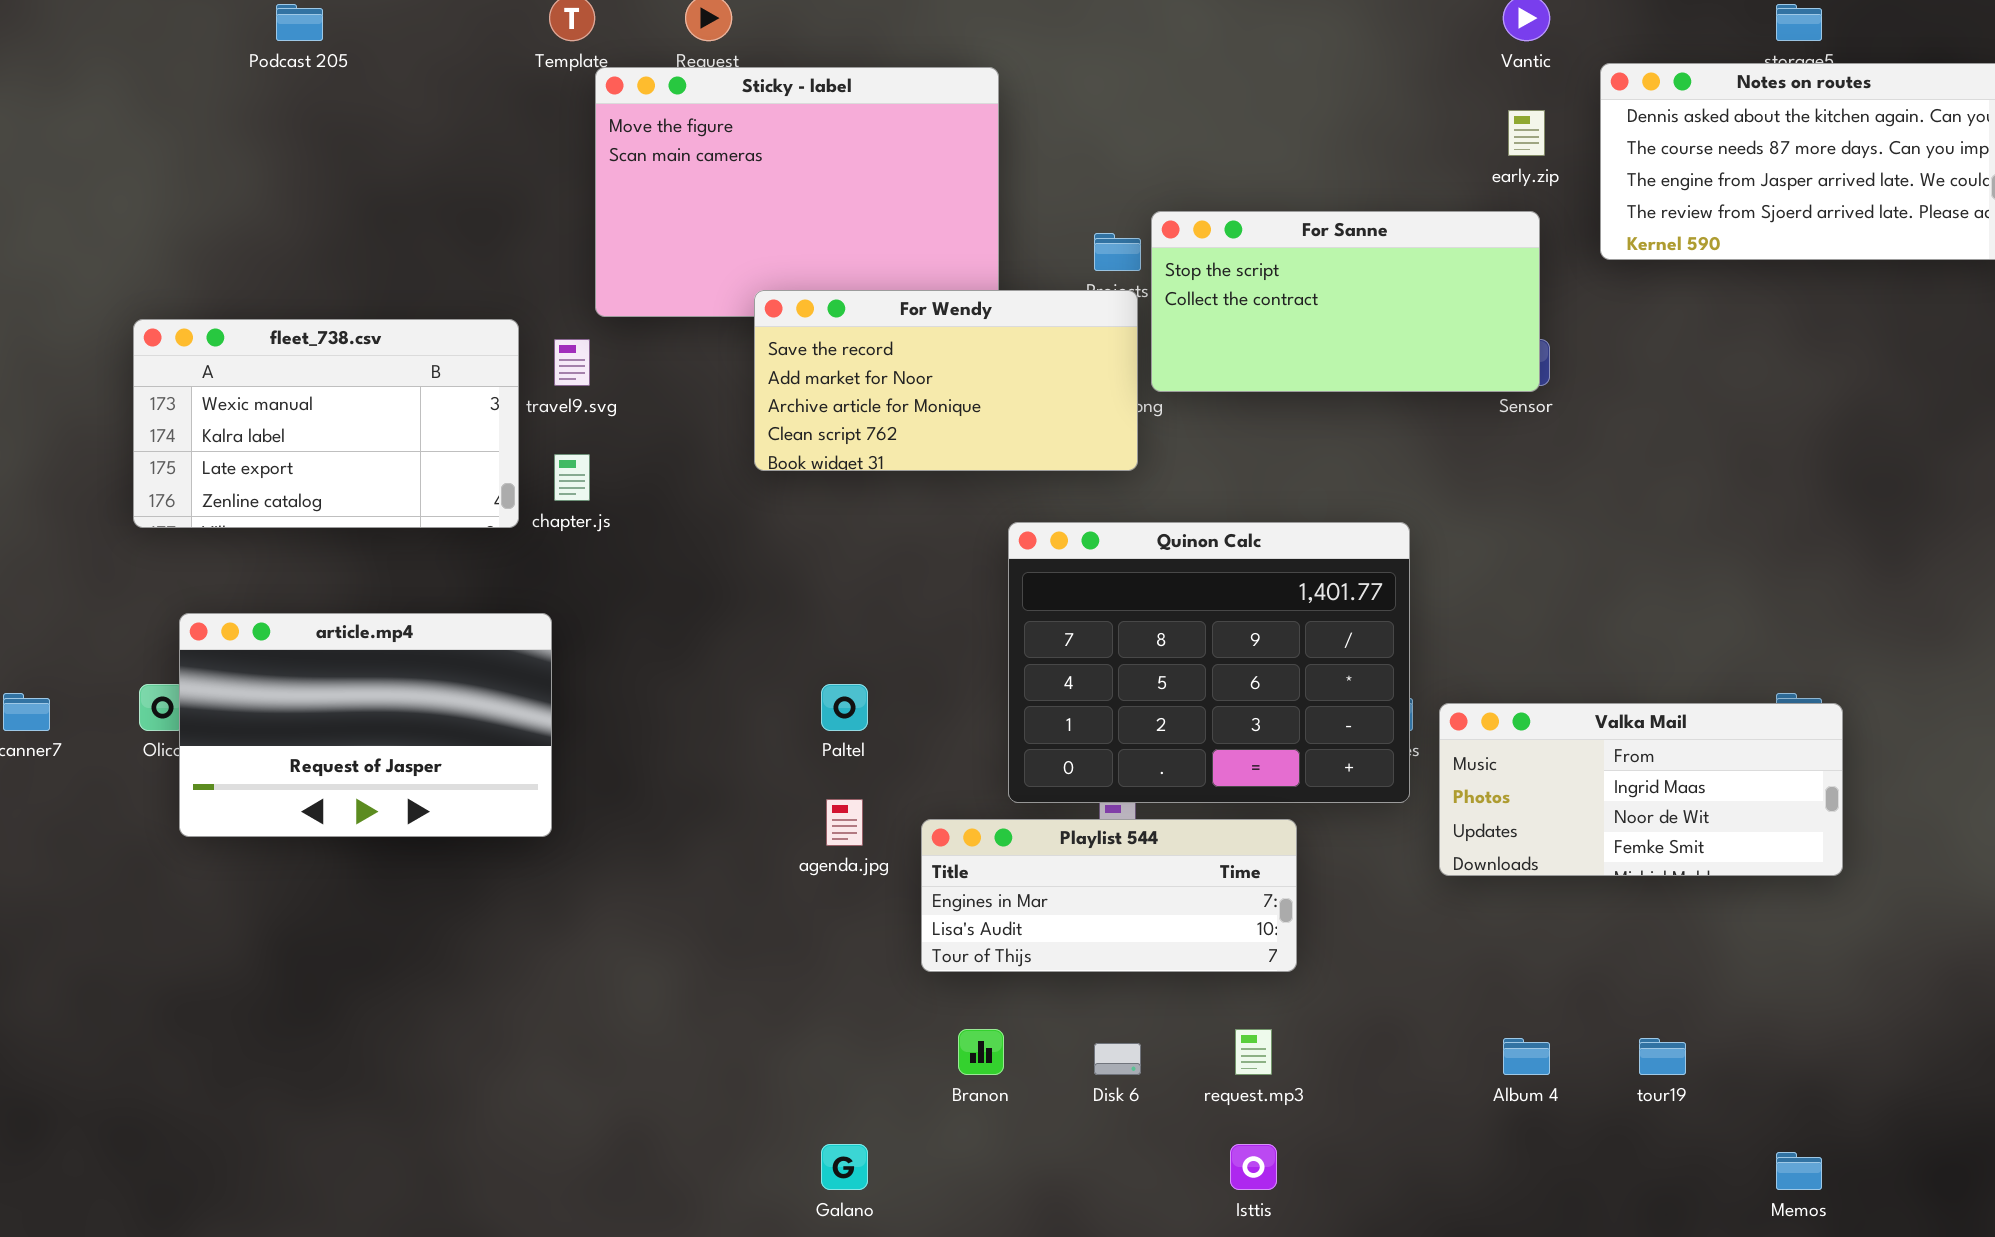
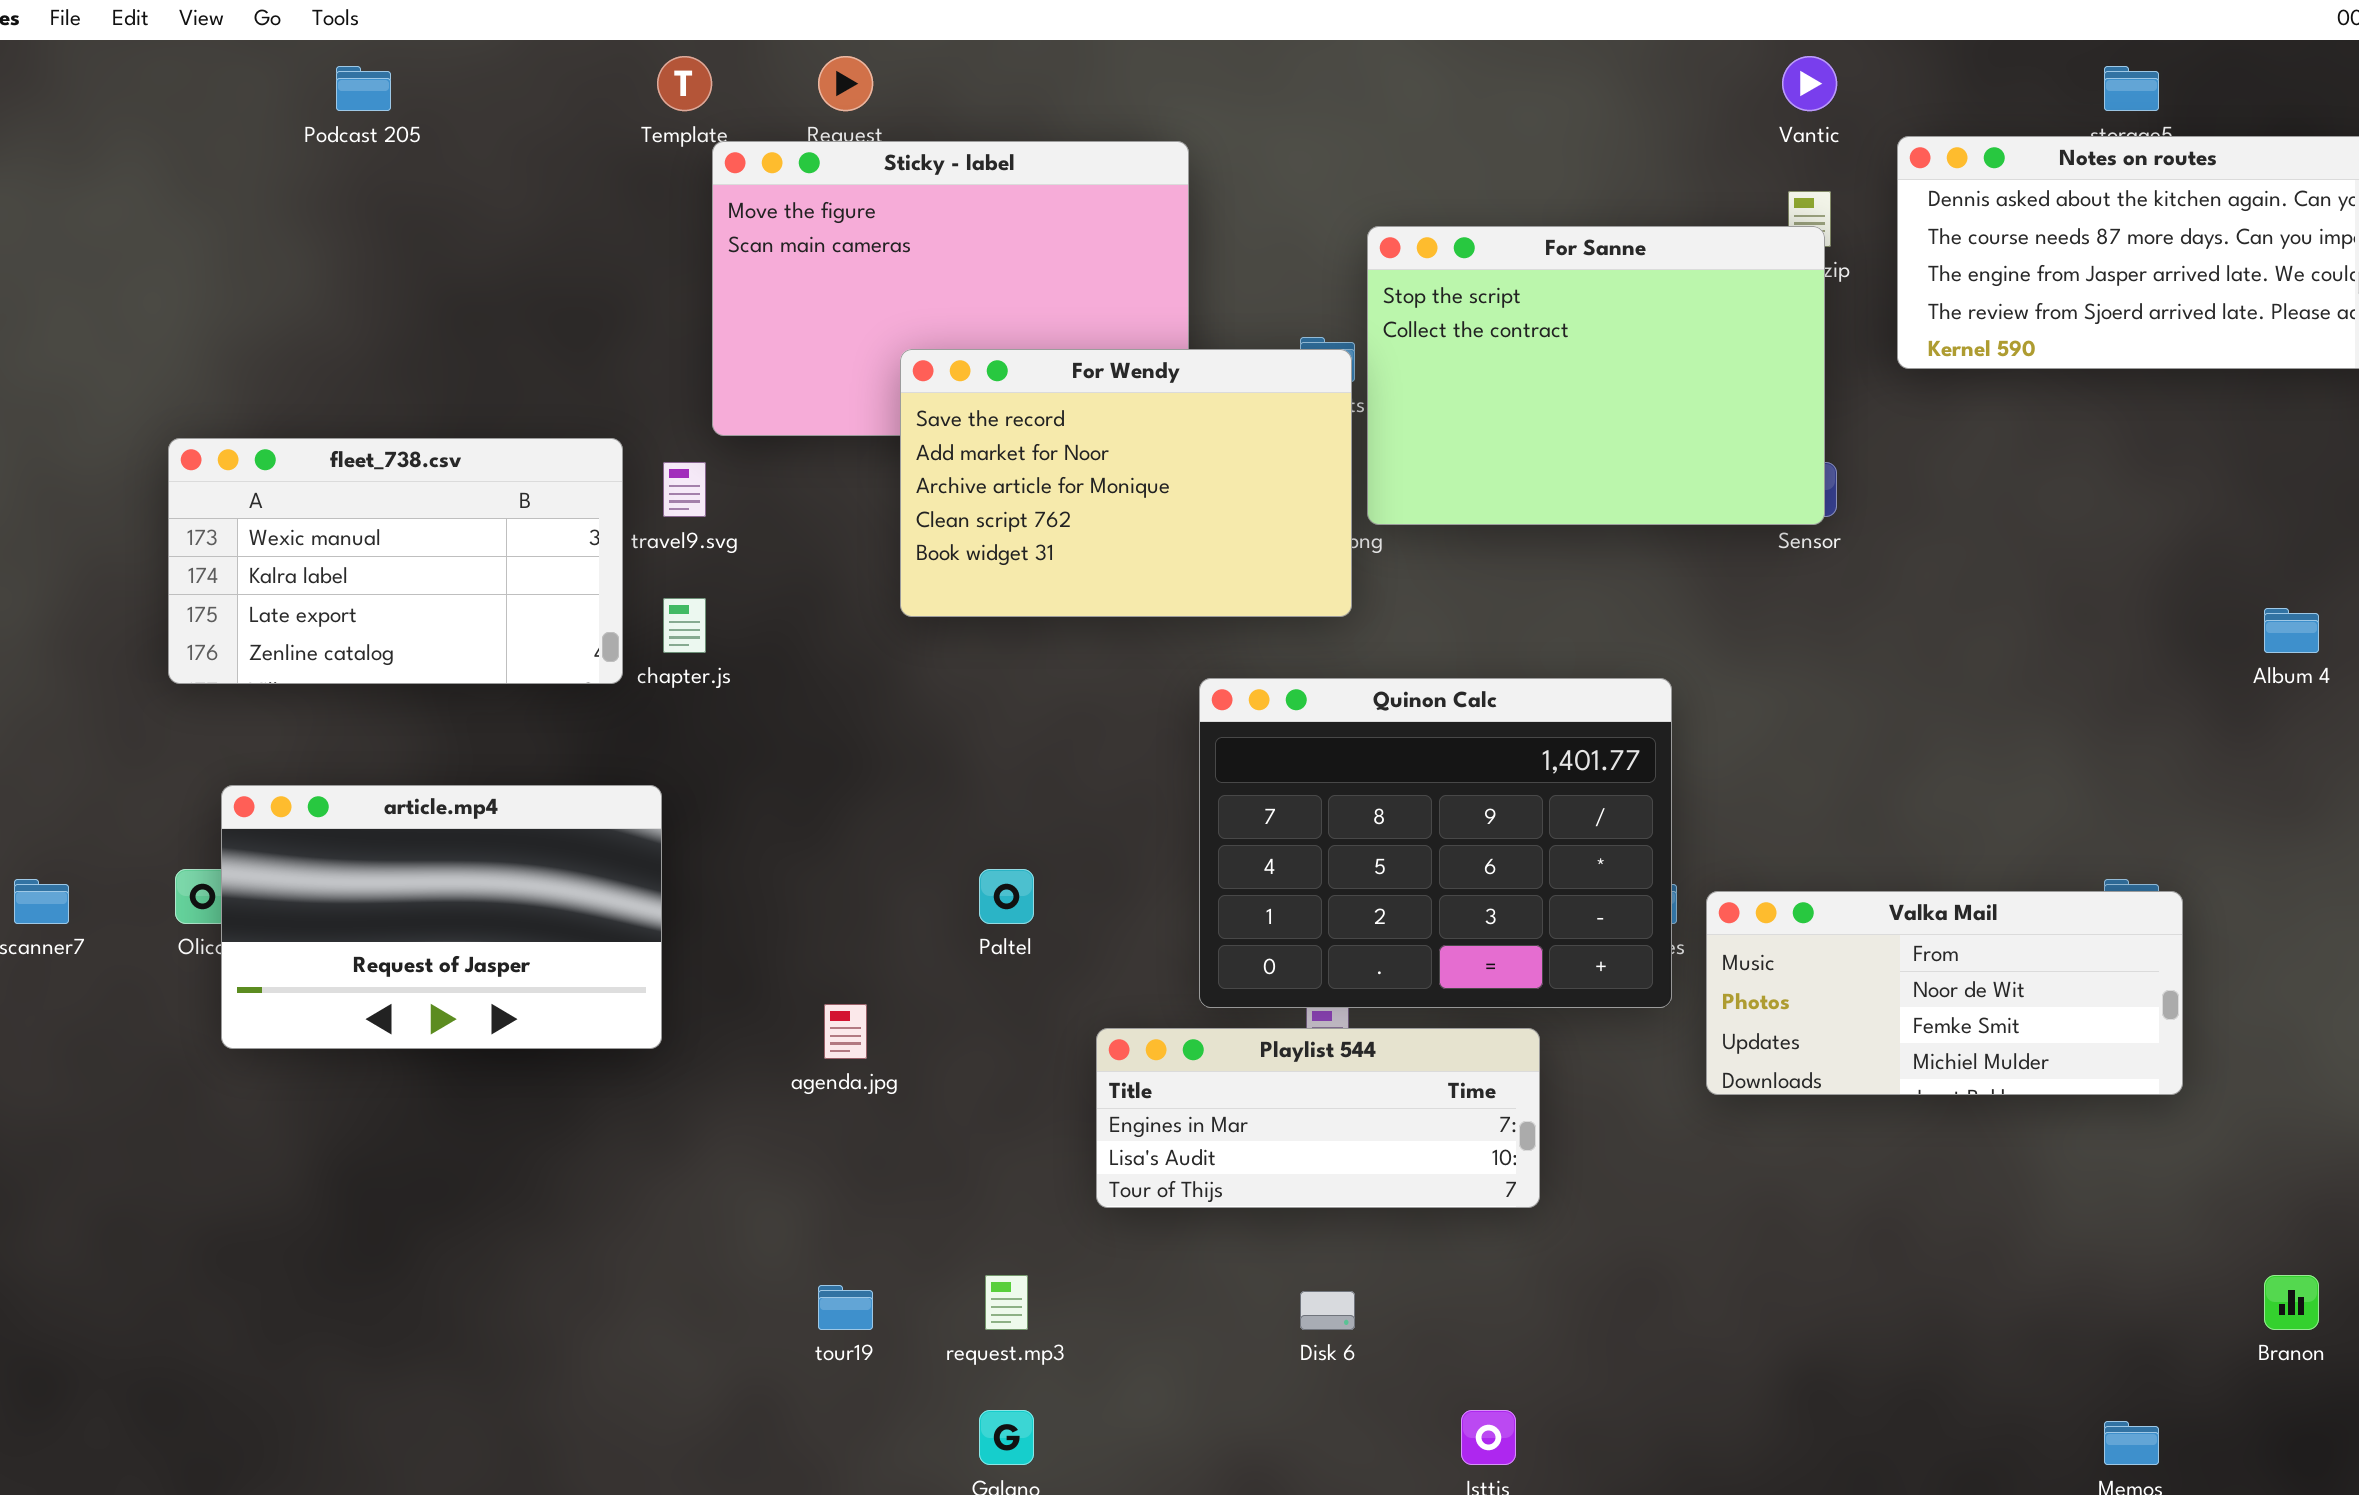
For Sanne: [1151,211,1540,392] -> [1367,226,1825,525], resized
For Wendy: [754,290,1138,471] -> [900,349,1352,617], resized
Valka Mail: [1439,703,1843,876] -> [1706,891,2183,1095], scrolled down 1 row
agenda.jpg: [826,799,863,846] -> [824,1004,867,1059], moved
Branon: [958,1029,1004,1075] -> [2264,1275,2319,1330], moved
request.mp3: [1235,1029,1272,1075] -> [985,1275,1028,1330], moved
Album 4: [1503,1038,1550,1075] -> [2264,608,2319,653], moved
tour19: [1639,1038,1686,1075] -> [818,1285,873,1330], moved

